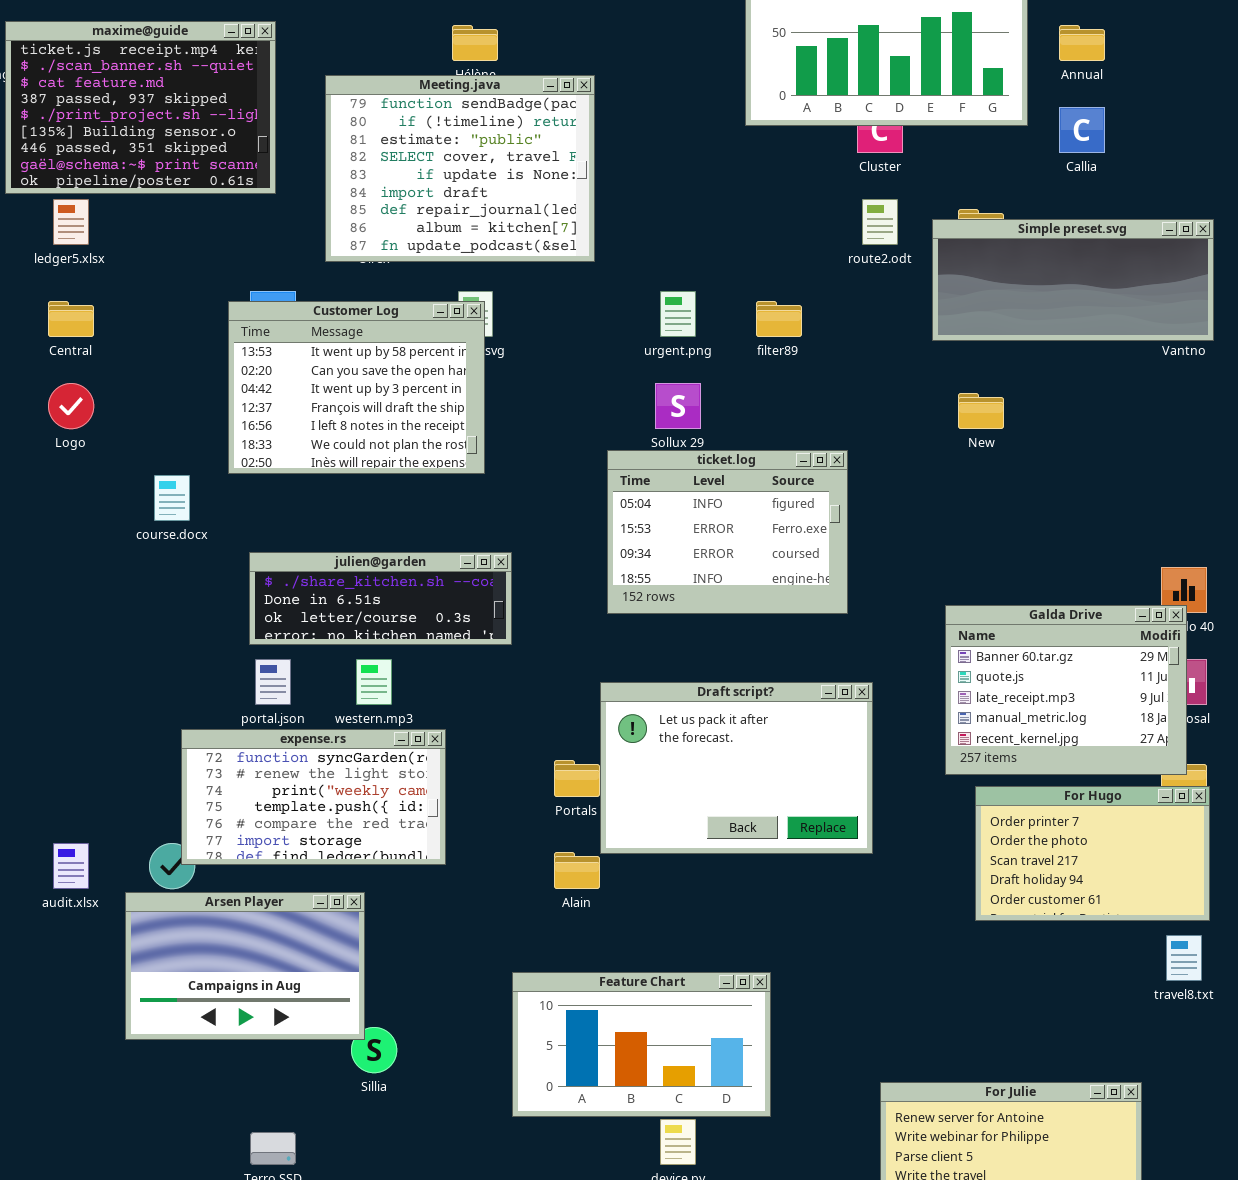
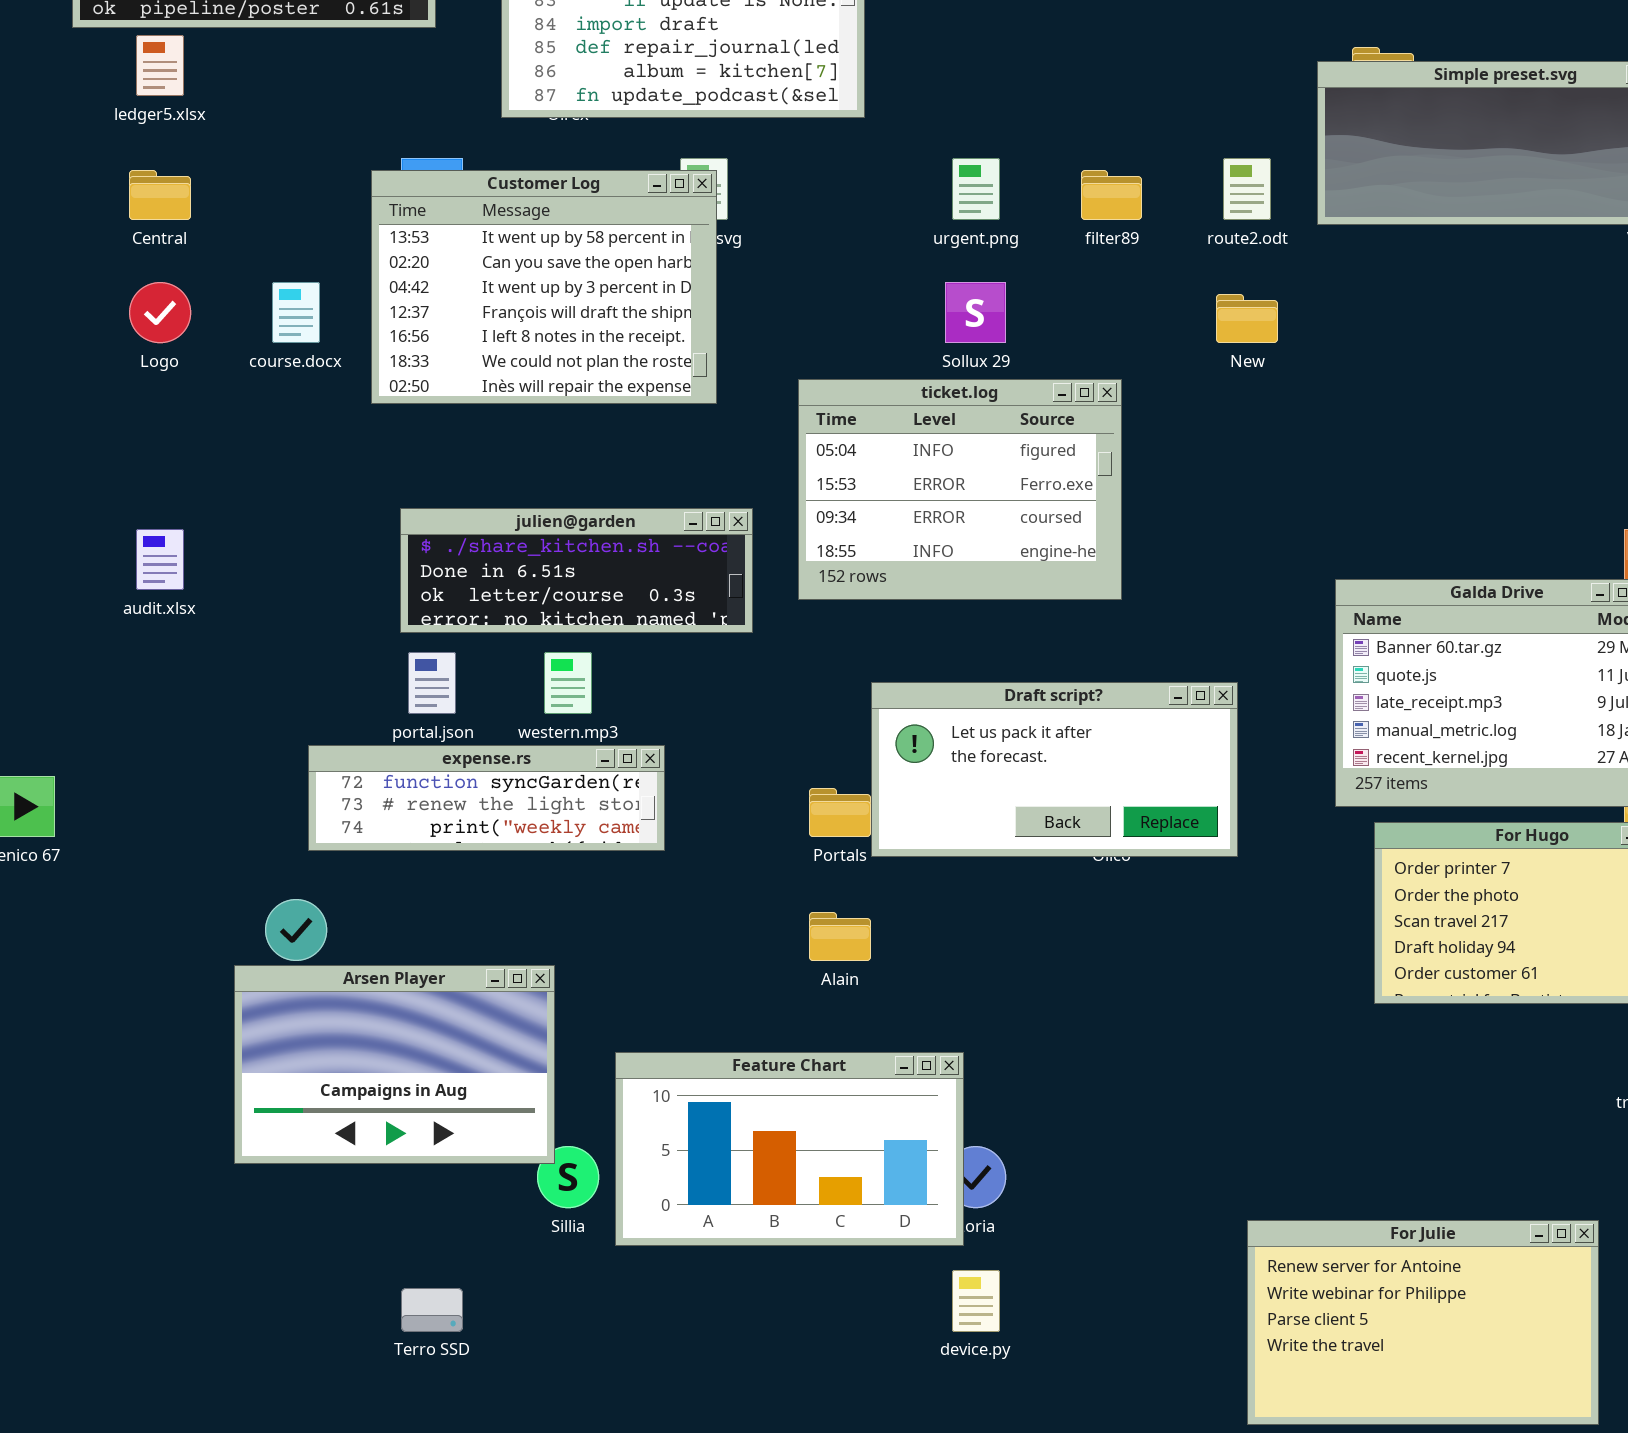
route2.odt: [862,199,898,245] -> [1223,158,1271,220], moved
New: [958,393,1004,429] -> [1216,294,1278,343], moved
ticket.log: [607,450,848,614] -> [798,379,1122,600], moved
course.docx: [154,475,190,521] -> [272,282,320,343], moved
Draft script?: [600,682,873,854] -> [871,682,1238,857], resized
expense.rs: [181,729,446,865] -> [308,745,665,851], resized
audit.xlsx: [53,843,89,889] -> [136,529,184,590], moved
Feature Chart: [512,972,771,1117] -> [615,1052,964,1246], moved

